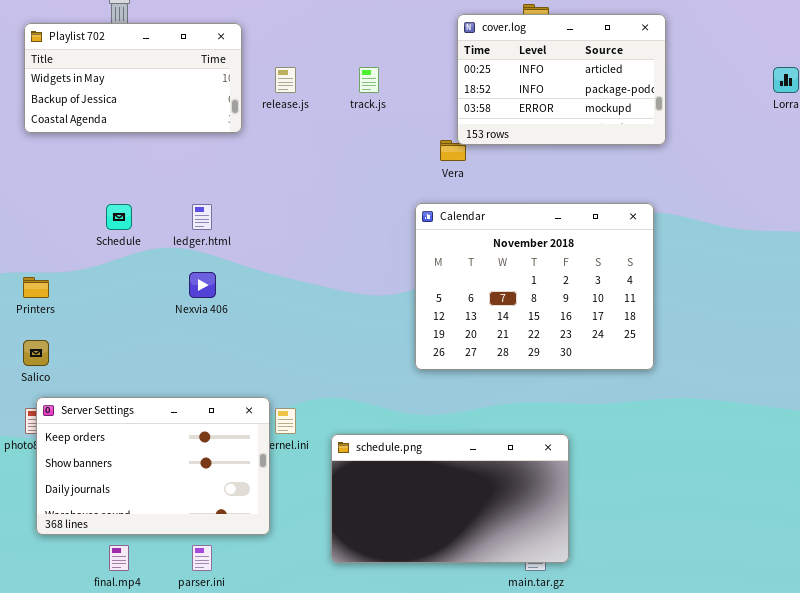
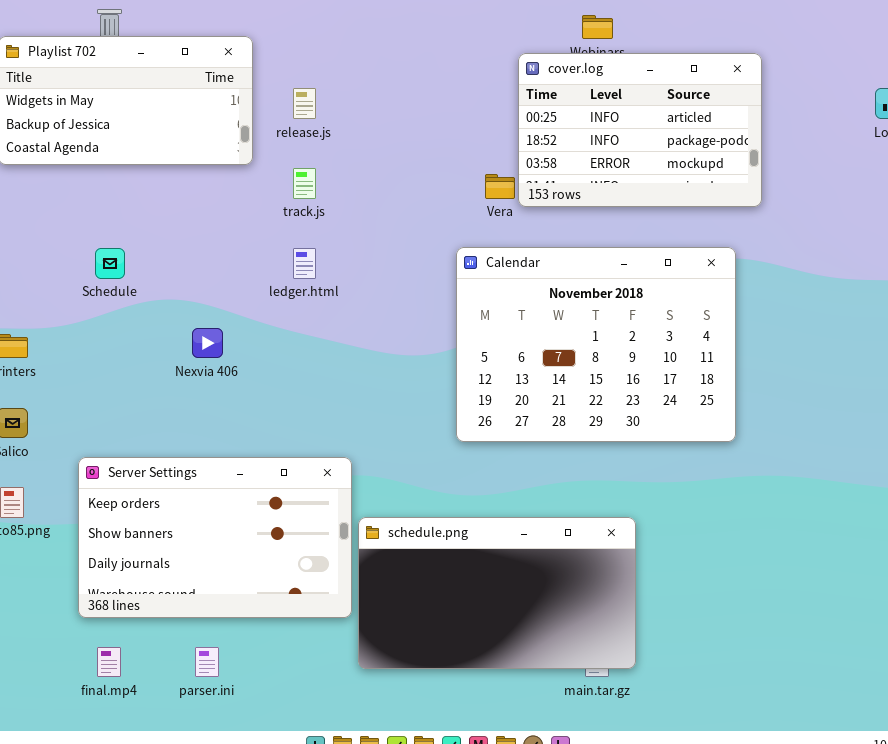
cover.log: [457,14,666,145] -> [518,53,762,207], moved
track.js: [359,67,379,93] -> [293,168,316,199], moved
ledger.html: [192,204,212,230] -> [293,248,316,279], moved
Server Settings: [36,397,270,535] -> [78,457,352,618], moved

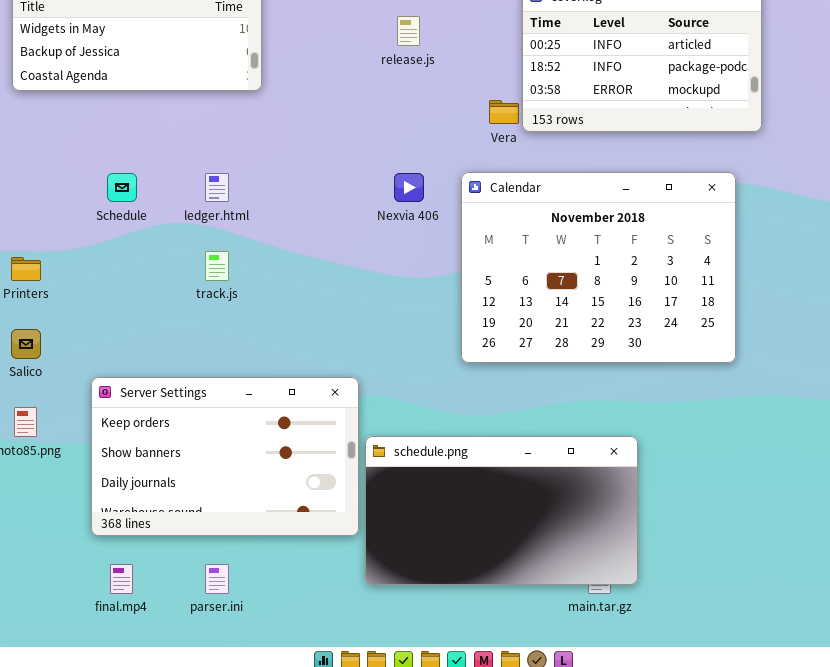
release.js: [293,88,316,119] -> [397,16,420,46], moved
track.js: [293,168,316,199] -> [205,251,229,281], moved
ledger.html: [293,248,316,279] -> [205,173,229,202], moved
Nexvia 406: [192,328,223,358] -> [394,173,424,202], moved

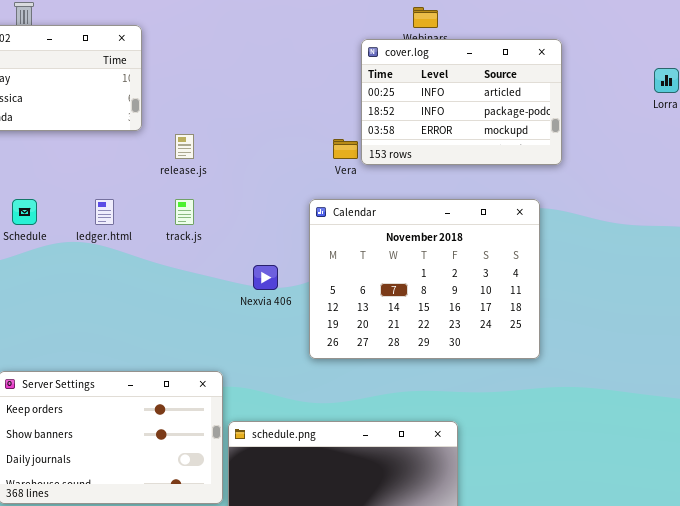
release.js: [397,16,420,46] -> [175,134,194,159], moved
Nexvia 406: [394,173,424,202] -> [253,265,278,290], moved
track.js: [205,251,229,281] -> [175,199,194,225], moved

